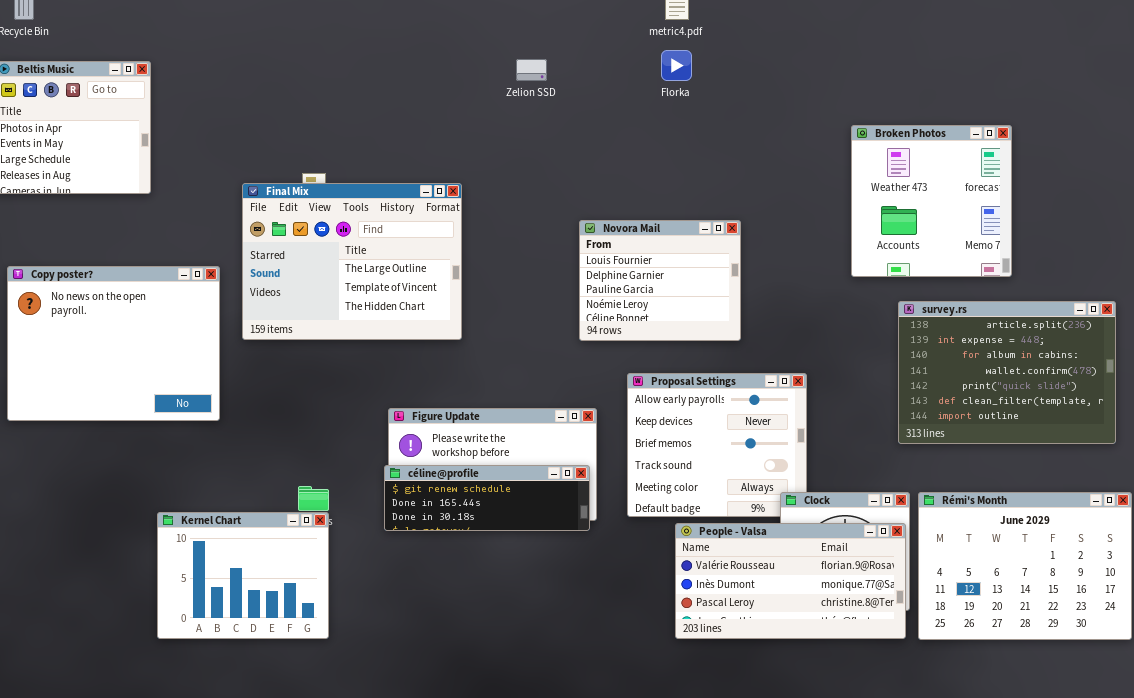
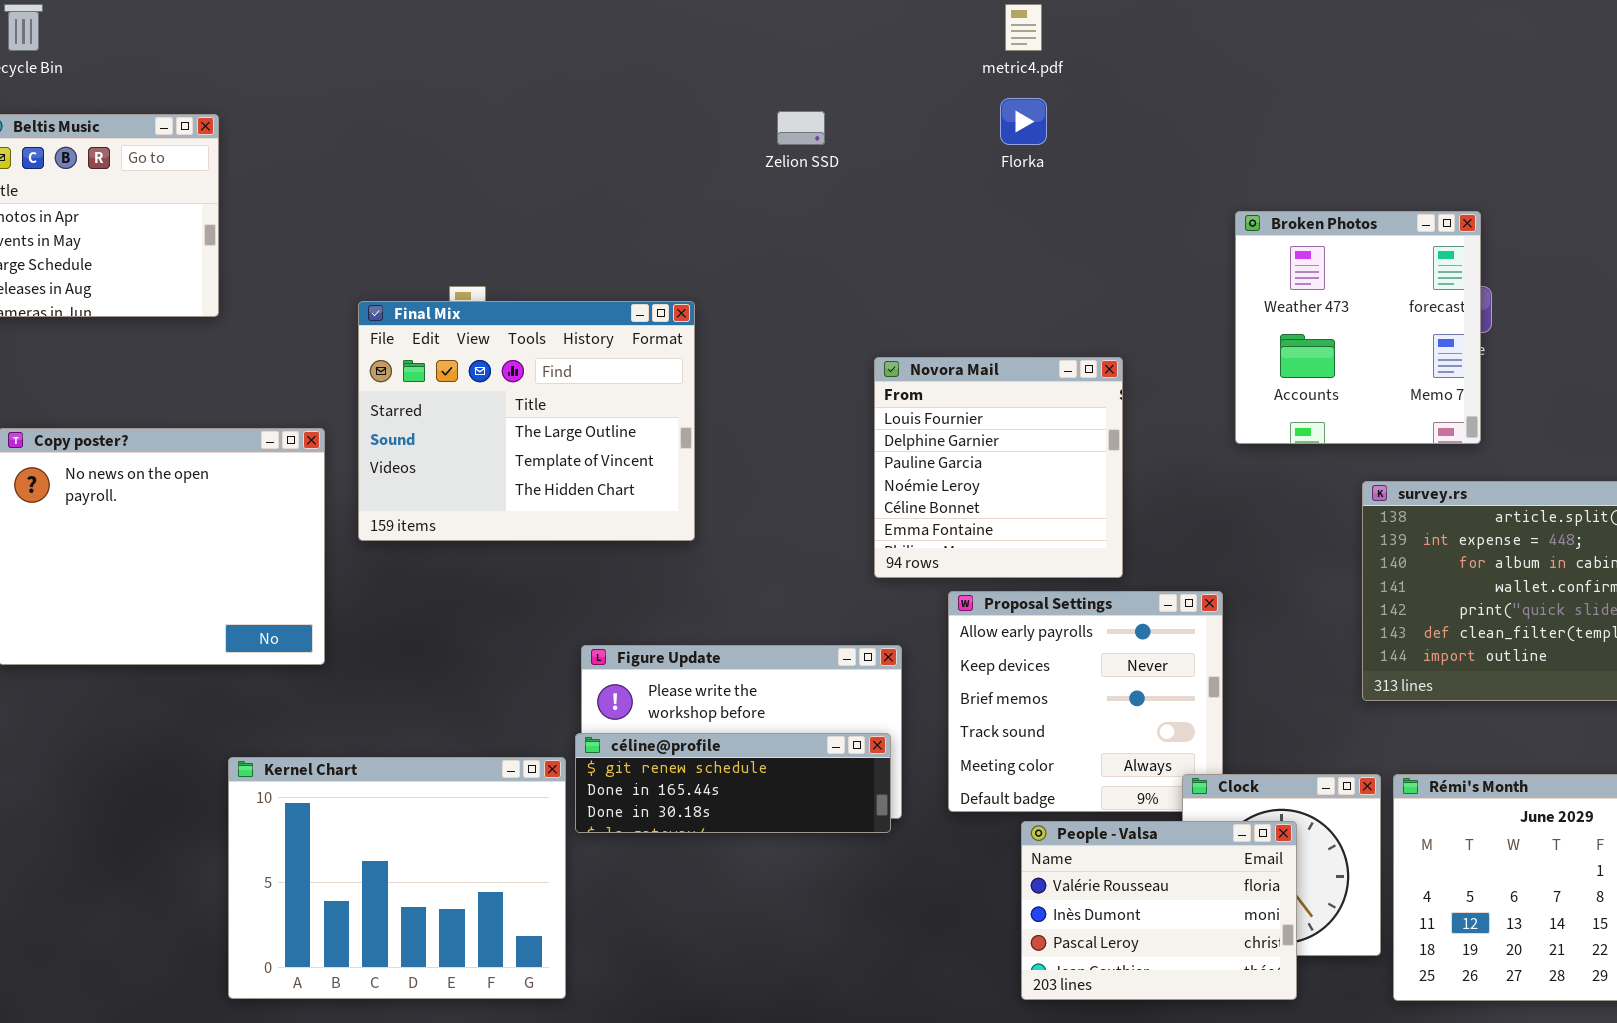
Broken Photos: [851,125,1012,277] -> [1235,211,1481,444], moved
Novora Mail: [579,220,741,341] -> [874,357,1123,578], resized
Kernel Chart: [157,512,329,639] -> [228,757,566,999], resized
People - Valsa: [675,523,906,639] -> [1021,821,1297,1000], resized

